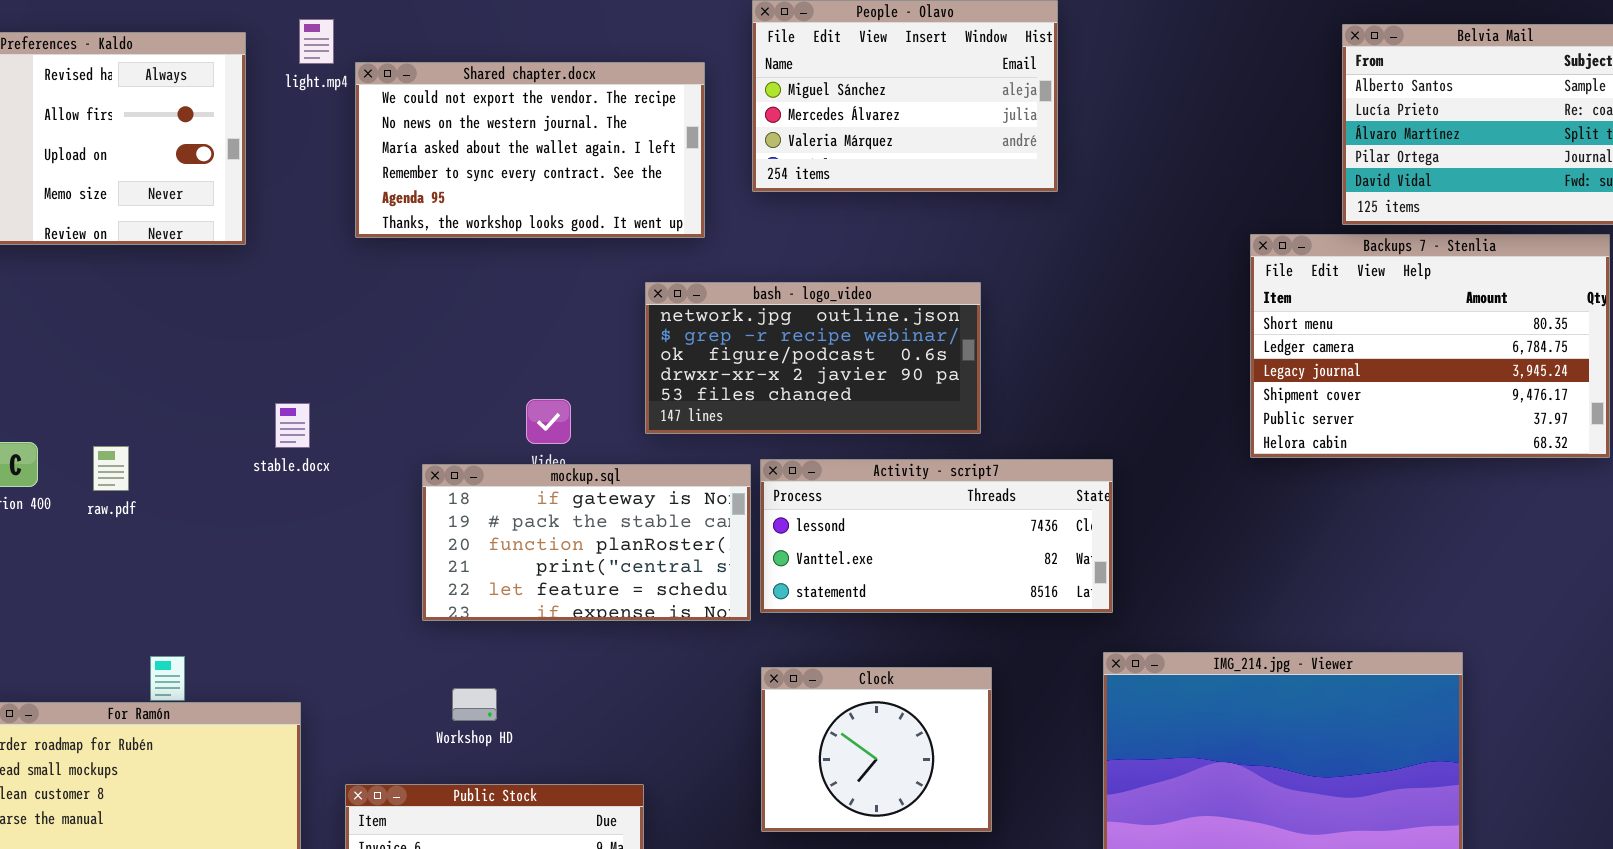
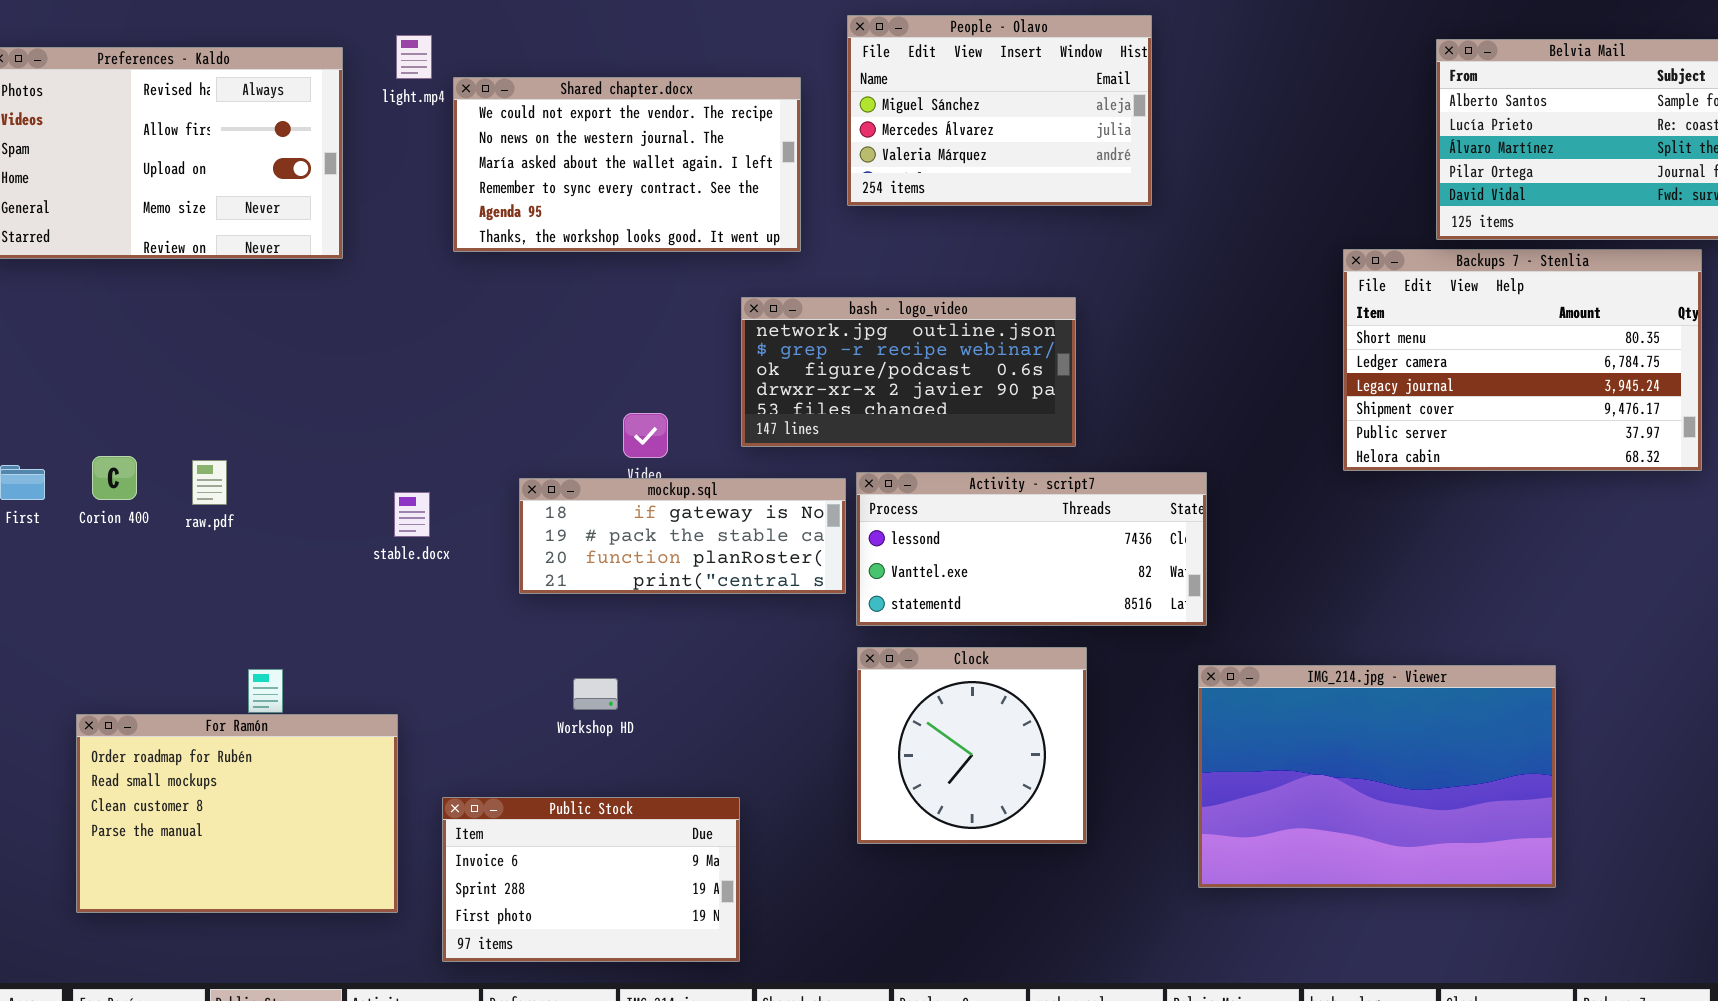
stable.docx: [275,403,310,448] -> [394,492,430,537], moved
mockup.sql: [422,464,751,621] -> [519,478,846,594], resized
Clock: [761,667,992,832] -> [857,647,1087,844], resized
Workshop HD: [452,688,497,721] -> [573,678,618,710], moved

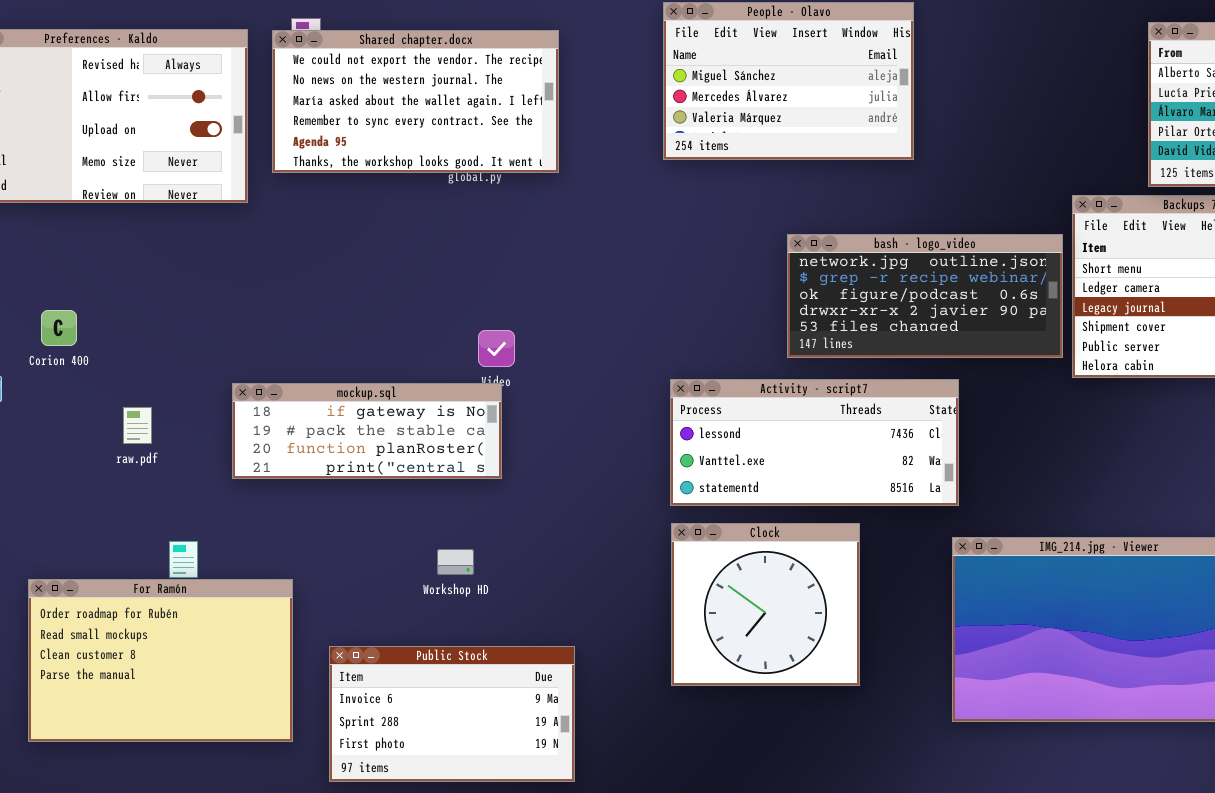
Shared chapter.docx: [453,77,801,252] -> [272,30,559,173], moved
bash - logo_video: [741,297,1076,447] -> [787,234,1063,358], moved
Corion 400: [92,456,137,500] -> [41,310,77,346], moved
raw.pdf: [192,460,227,505] -> [123,407,152,444], moved
mockup.sql: [519,478,846,594] -> [232,383,502,479], moved

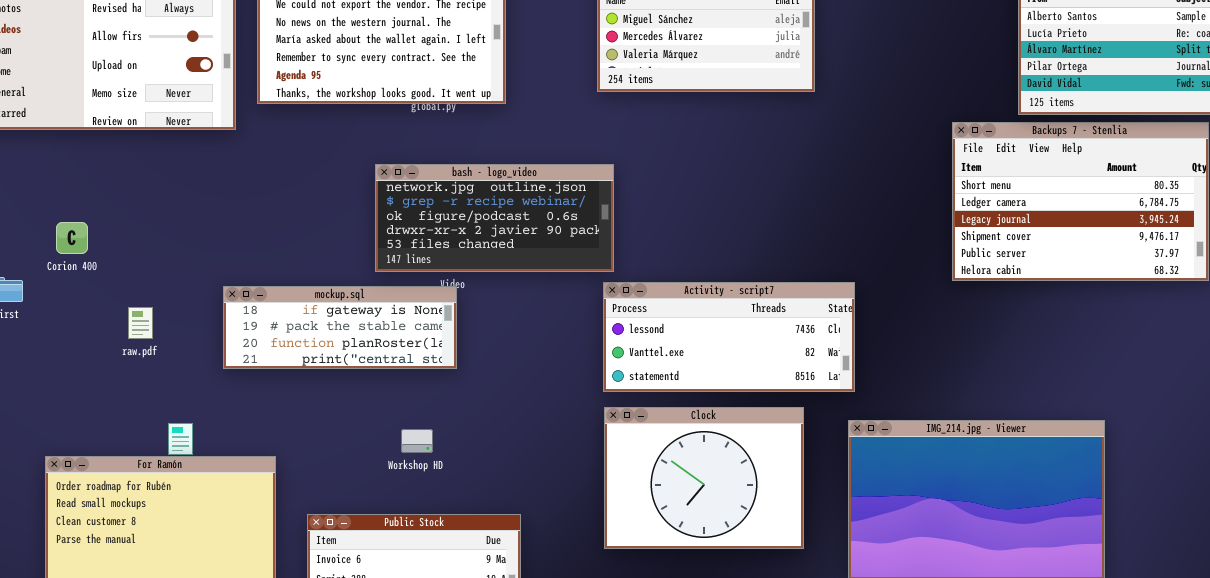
bash - logo_video: [787,234,1063,358] -> [375,164,614,272], moved
Clock: [671,523,860,686] -> [604,407,804,549], resized

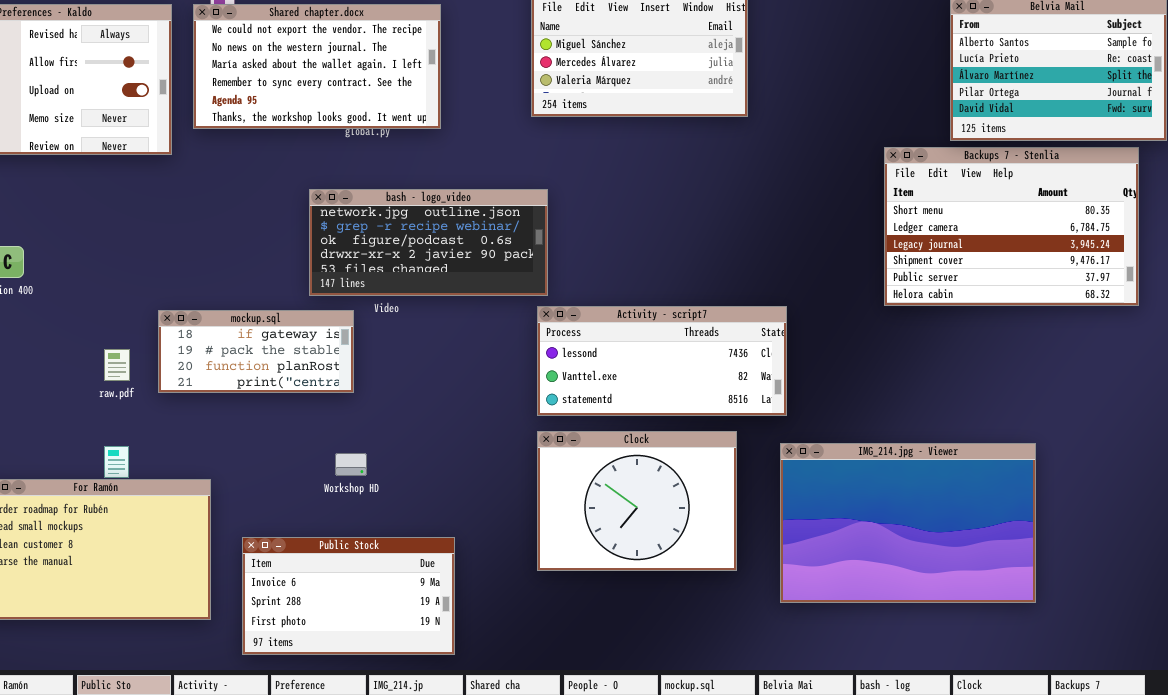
mockup.sql: [223,286,457,369] -> [158,310,354,393], resized
raw.pdf: [128,307,153,339] -> [104,349,130,381], moved

